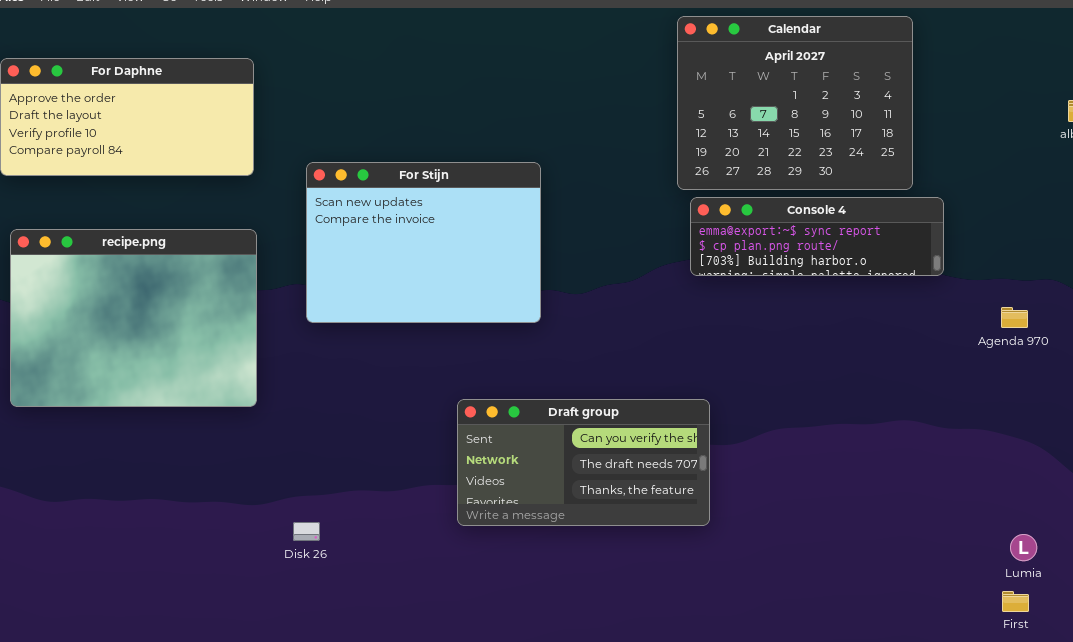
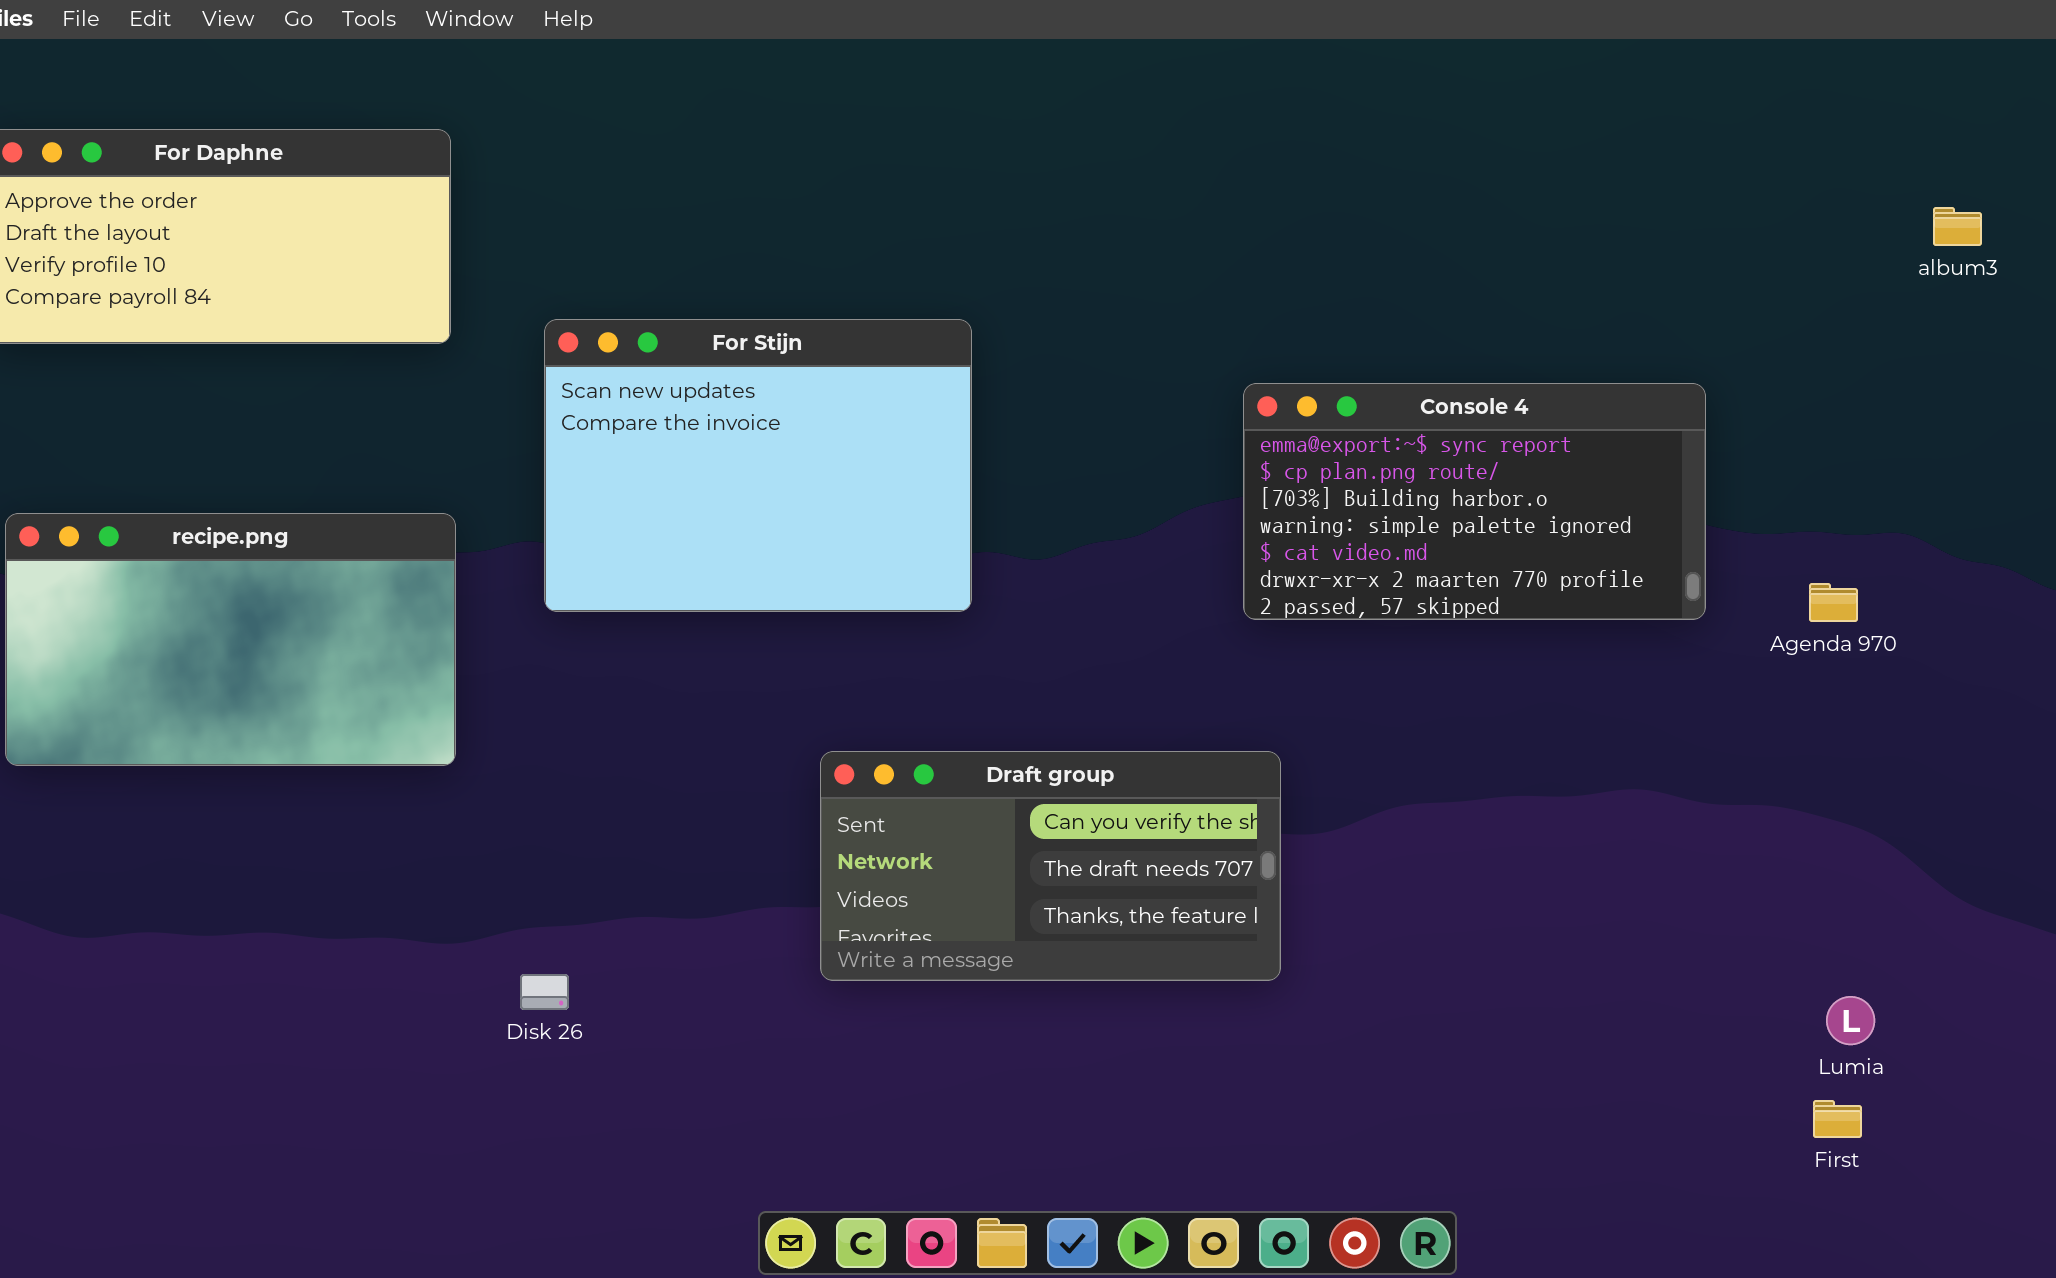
Calendar: [677,16,913,190] -> none, closed
Console 4: [690,197,944,276] -> [1243,383,1706,620], resized
recipe.png: [10,229,257,407] -> [5,513,456,766], resized

